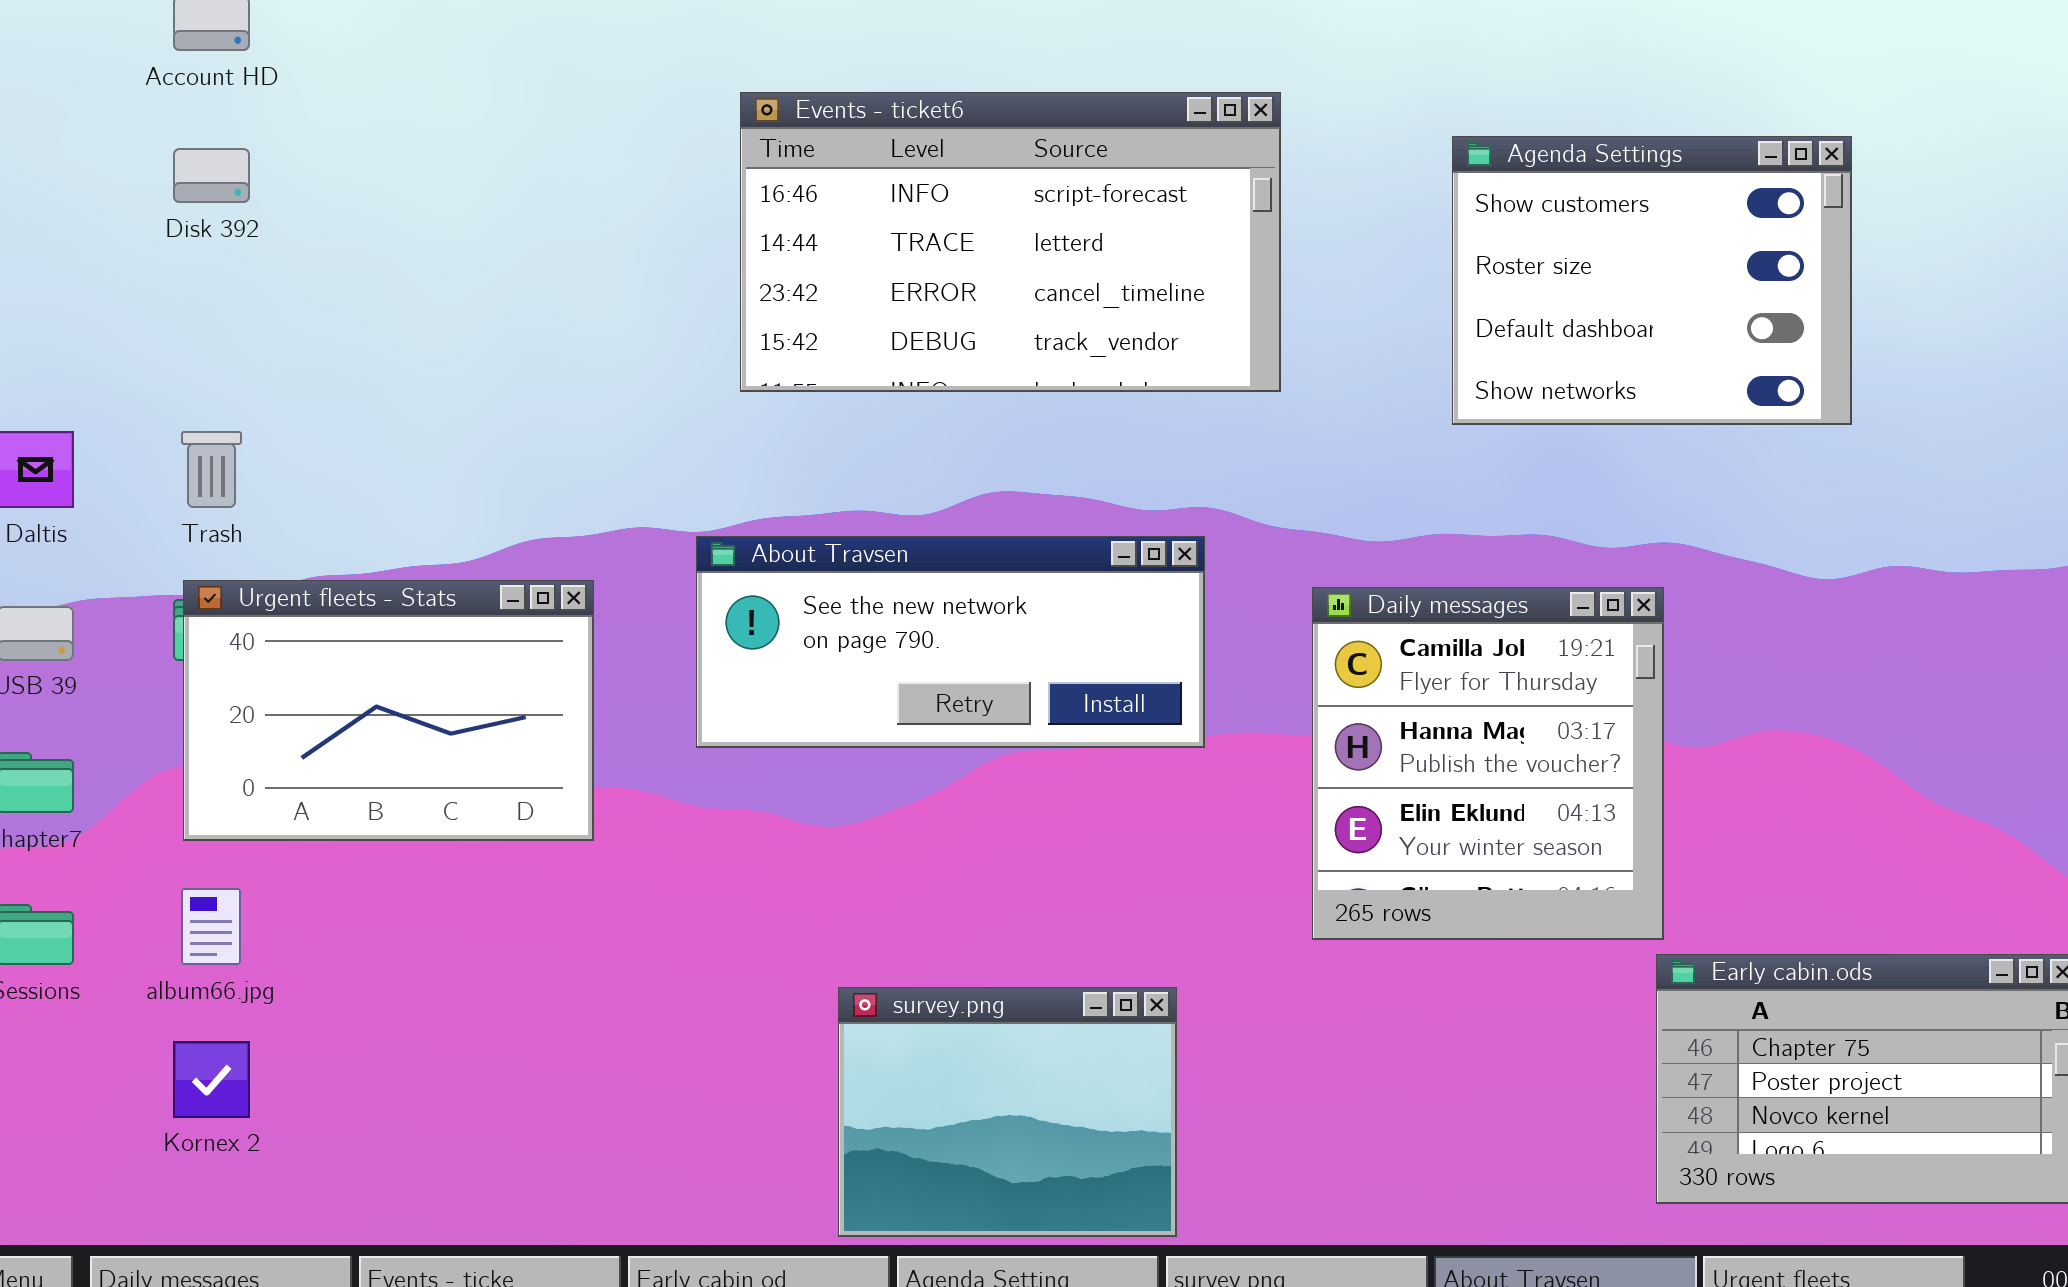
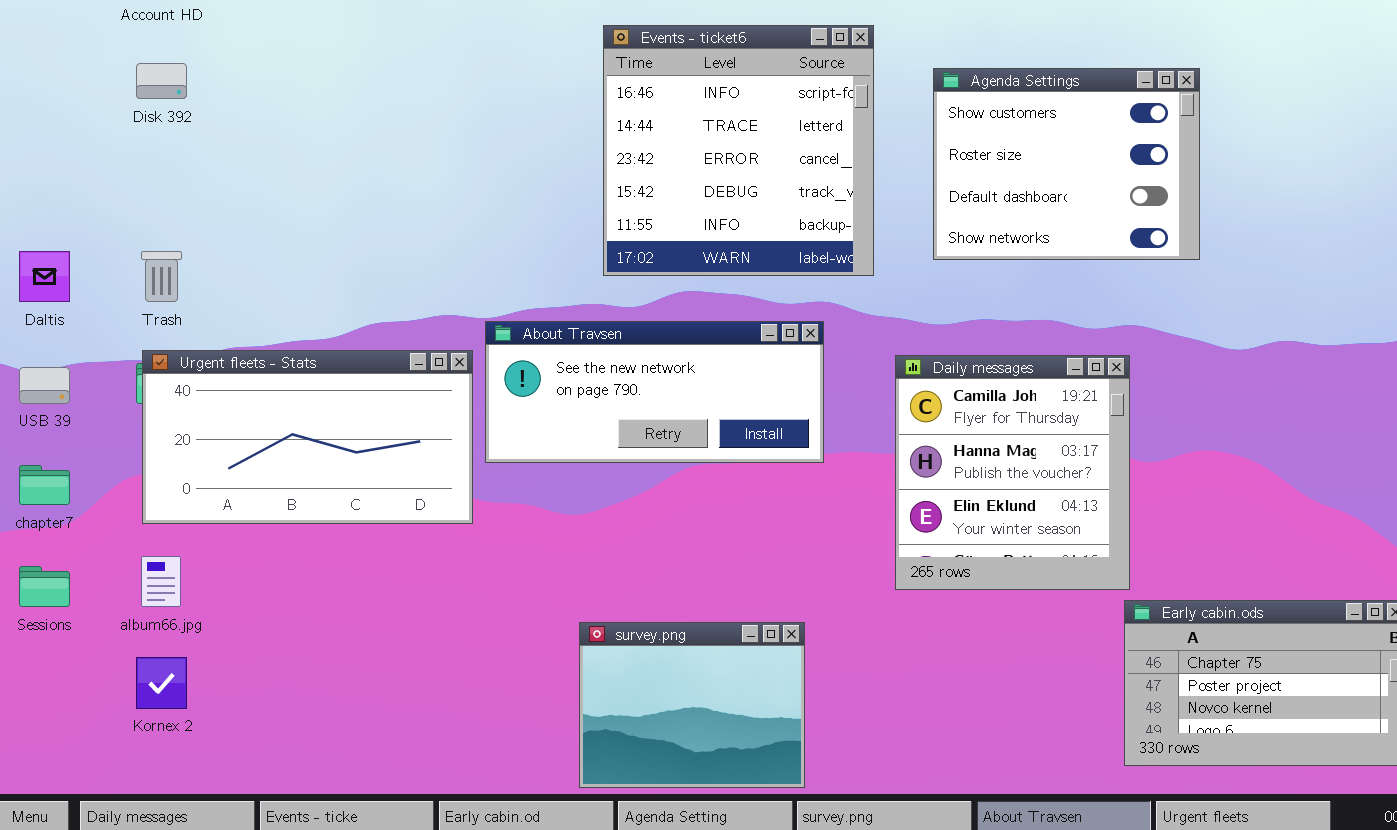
Events - ticket6: [740,92,1281,392] -> [603,25,874,276], resized
Agenda Settings: [1452,136,1852,425] -> [933,68,1200,260], moved
Urgent fleets - Stats: [183,580,594,841] -> [142,350,473,524], resized

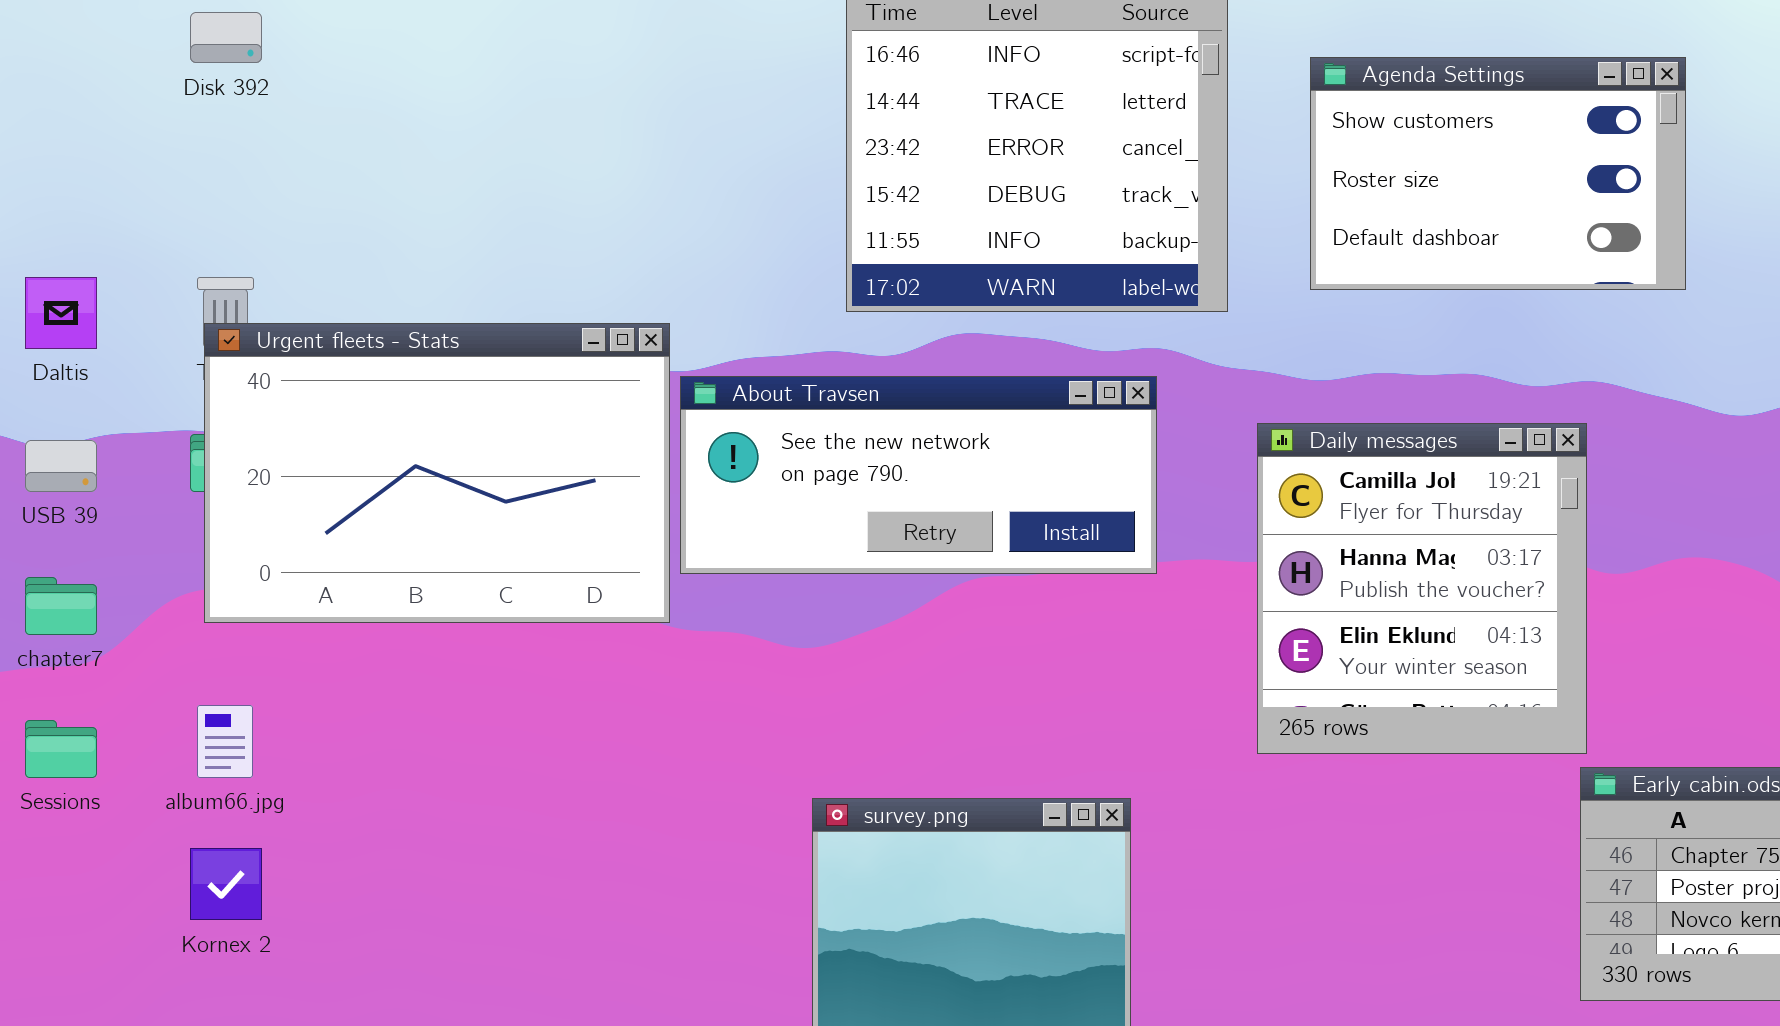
Agenda Settings: [933,68,1200,260] -> [1310,57,1686,290], resized
Urgent fleets - Stats: [142,350,473,524] -> [204,323,670,623], moved, resized

